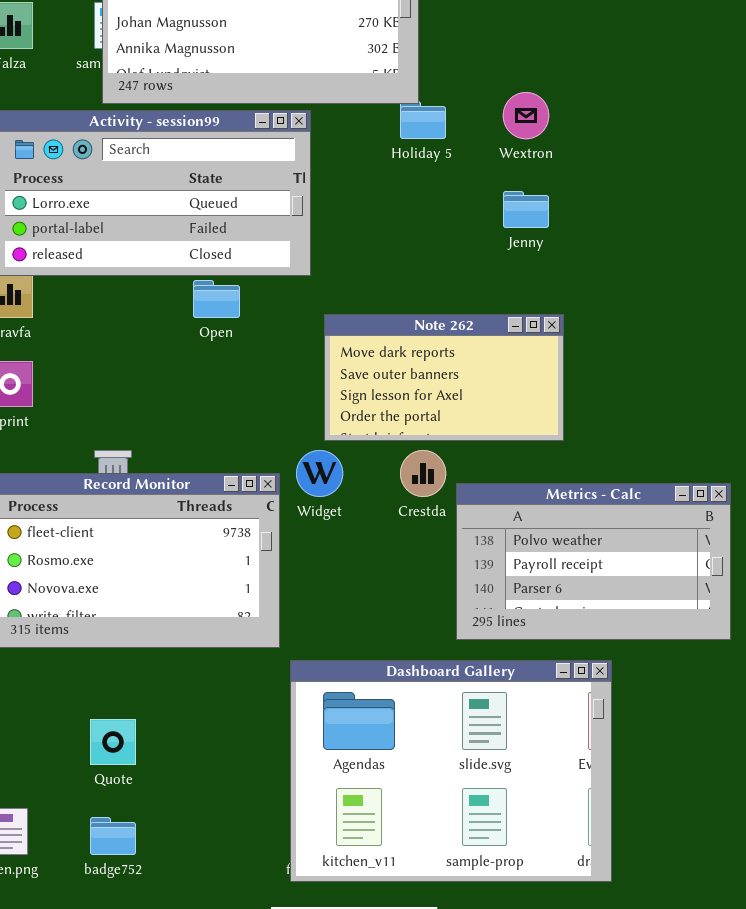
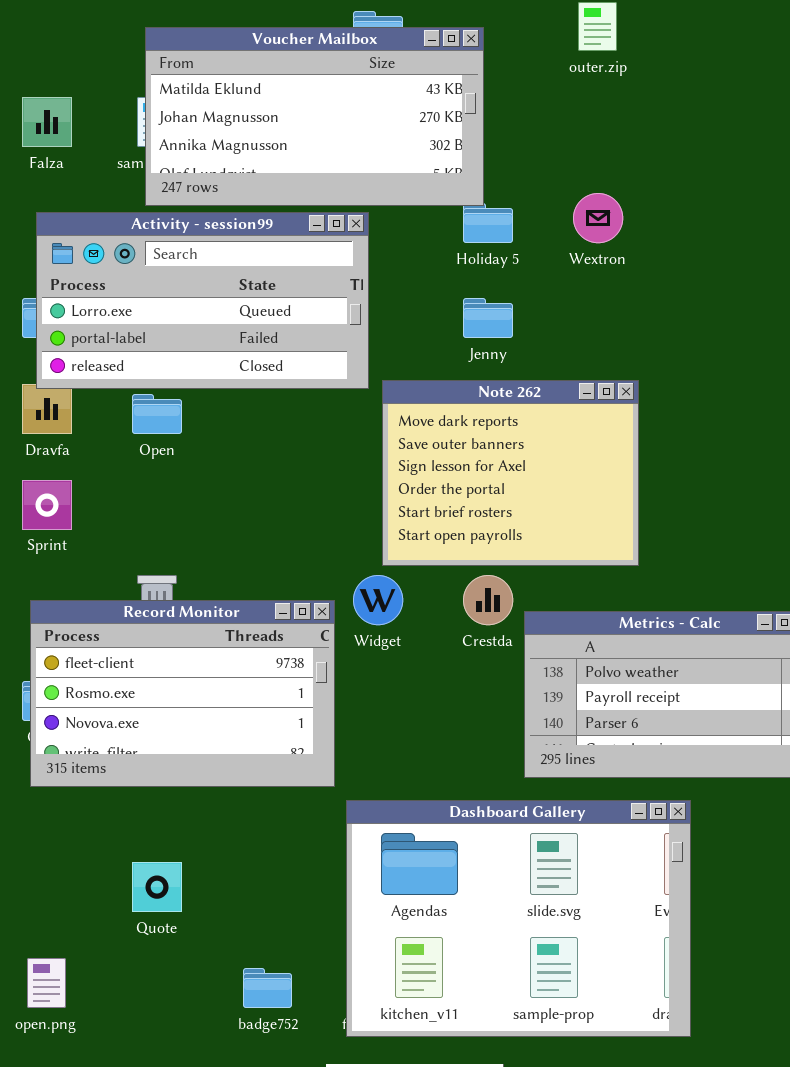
Jenny: [503,191,549,228] -> [463,298,513,338], moved
Open: [193,280,240,318] -> [132,394,182,434], moved
Note 262: [324,314,564,441] -> [382,380,639,566], resized
badge752: [90,817,136,855] -> [243,968,292,1008], moved

